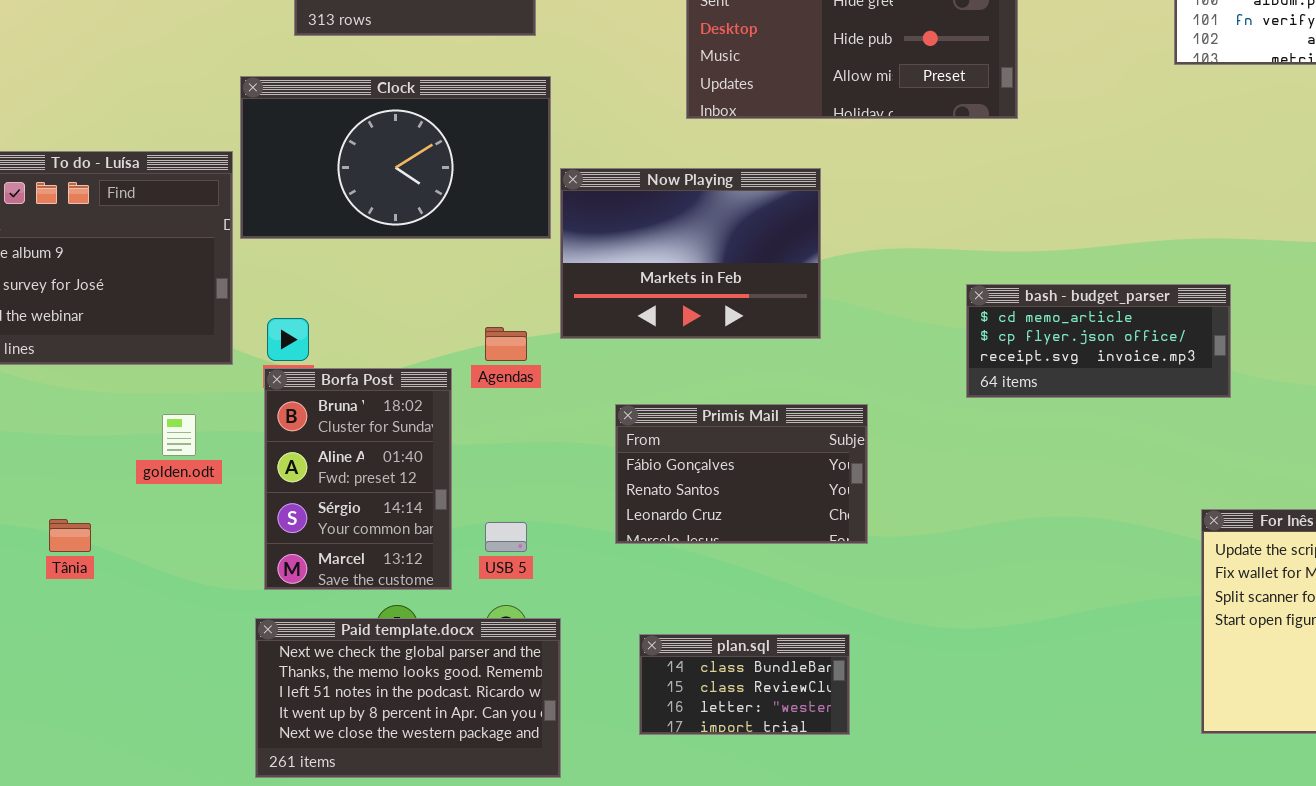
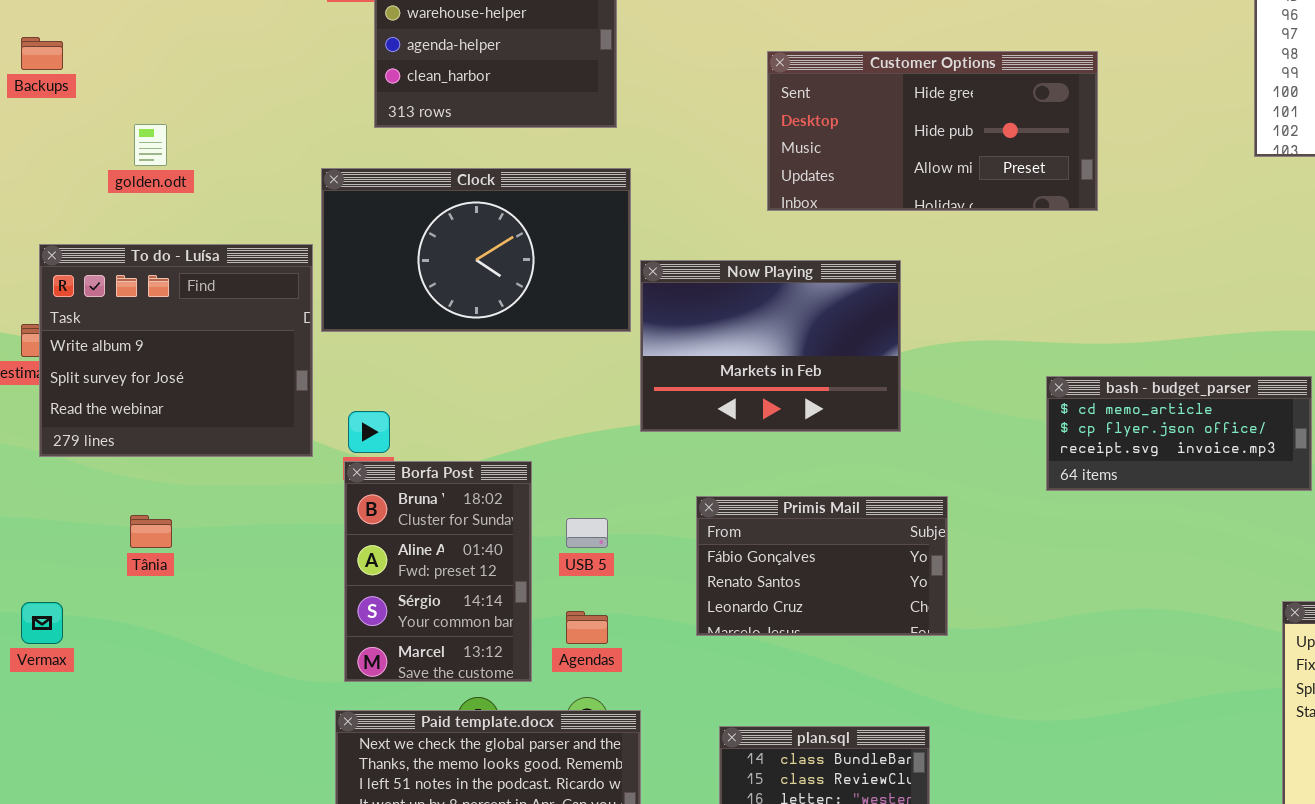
Agendas: [485,327,527,361] -> [566,611,608,644], moved
golden.odt: [162,414,196,456] -> [134,124,167,166], moved
Tânia: [49,519,91,552] -> [130,515,172,548], moved
USB 5: [485,522,527,552] -> [566,518,608,548], moved

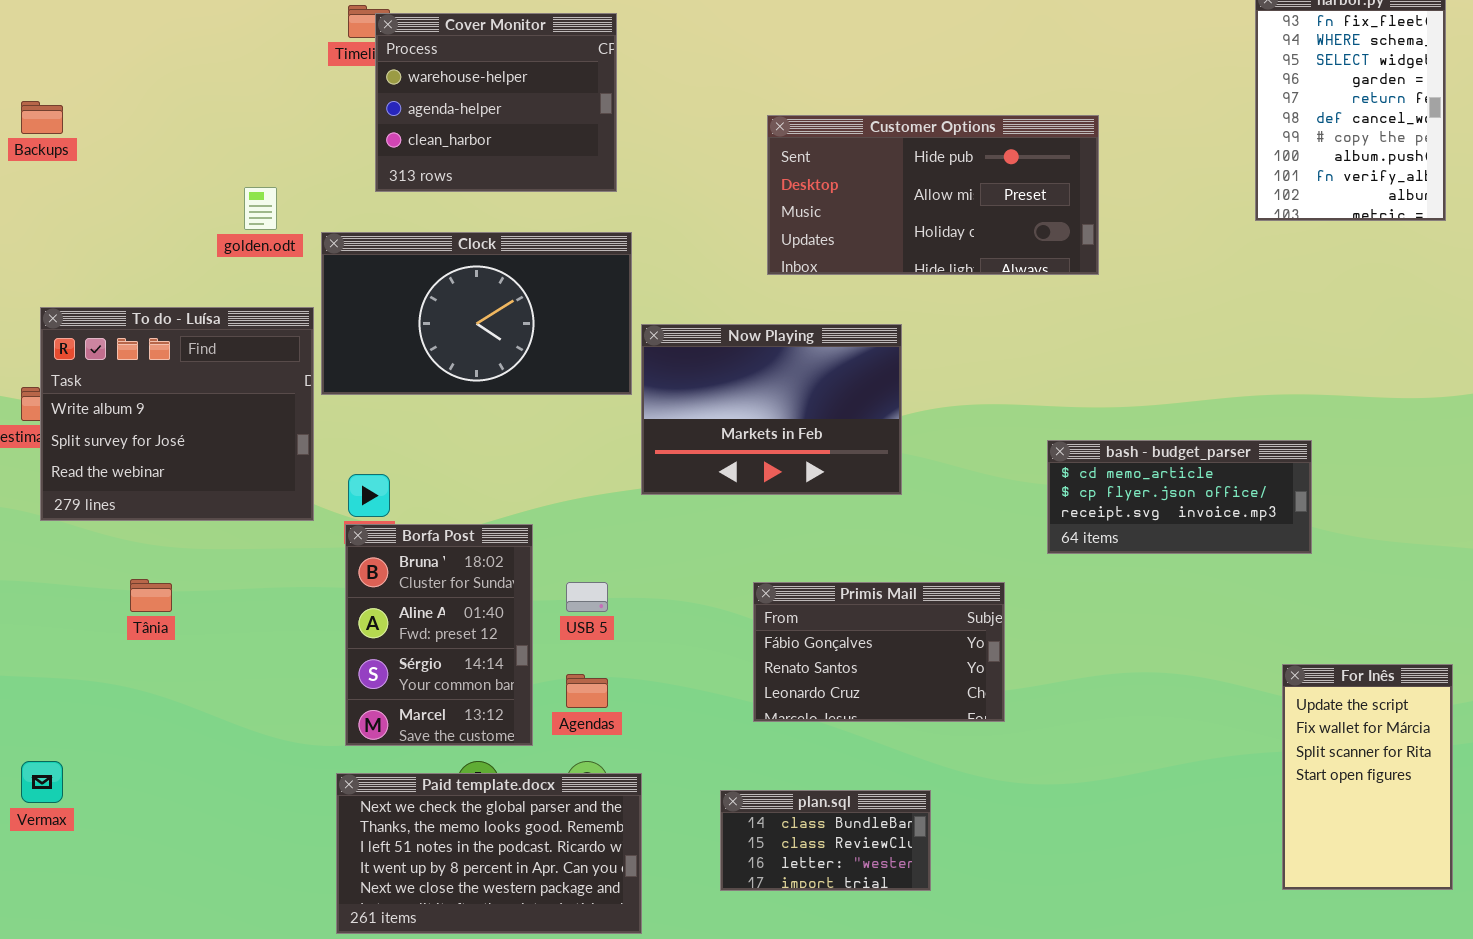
Customer Options: [767,51,1098,211] -> [767,115,1099,275], scrolled down 1 row
golden.odt: [134,124,167,166] -> [244,187,277,230], moved
Primis Mail: [696,496,948,636] -> [753,582,1005,722], moved
Vermax: [21,602,63,644] -> [21,761,63,803], moved

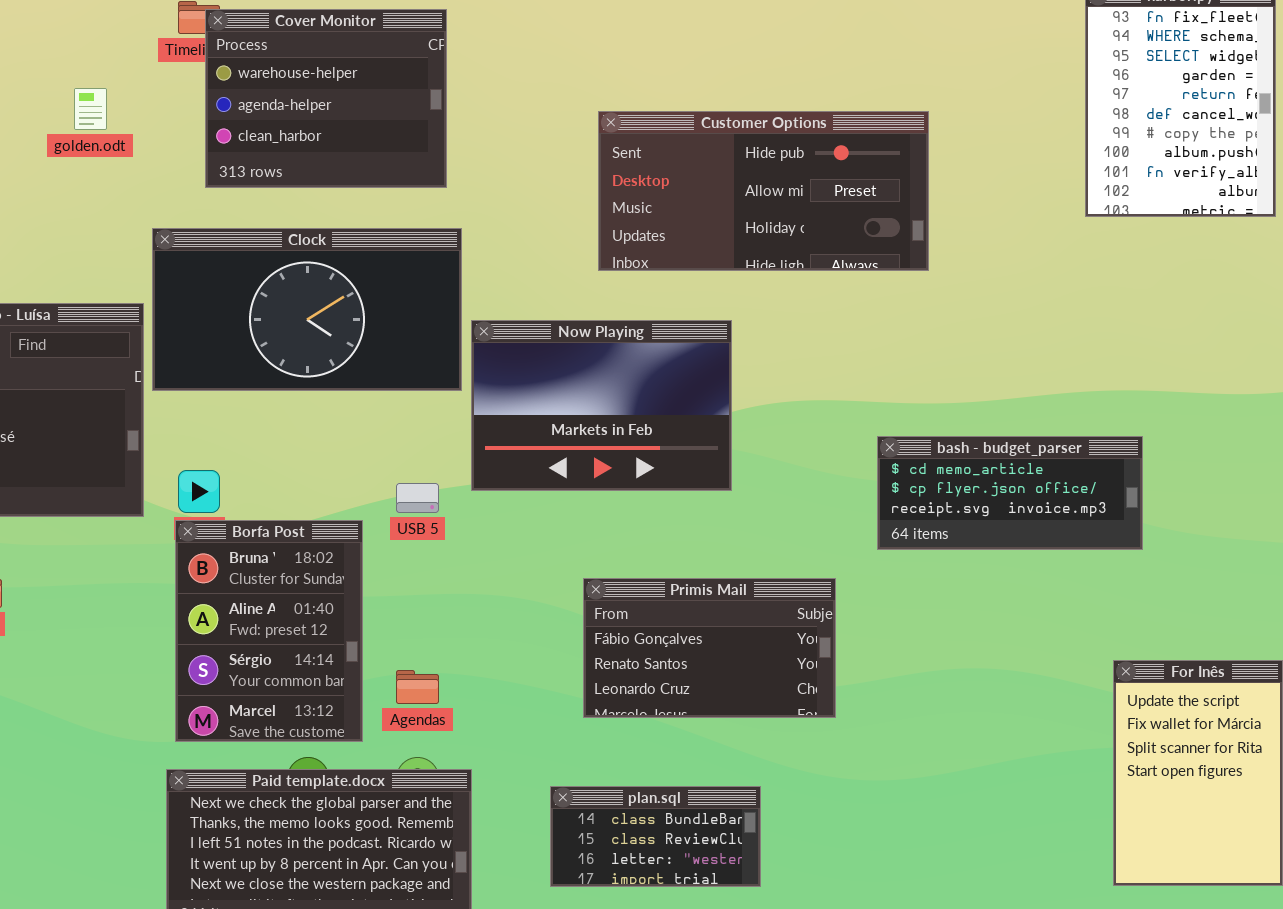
golden.odt: [244,187,277,230] -> [74,88,107,130], moved
USB 5: [566,582,608,612] -> [396,483,439,513], moved

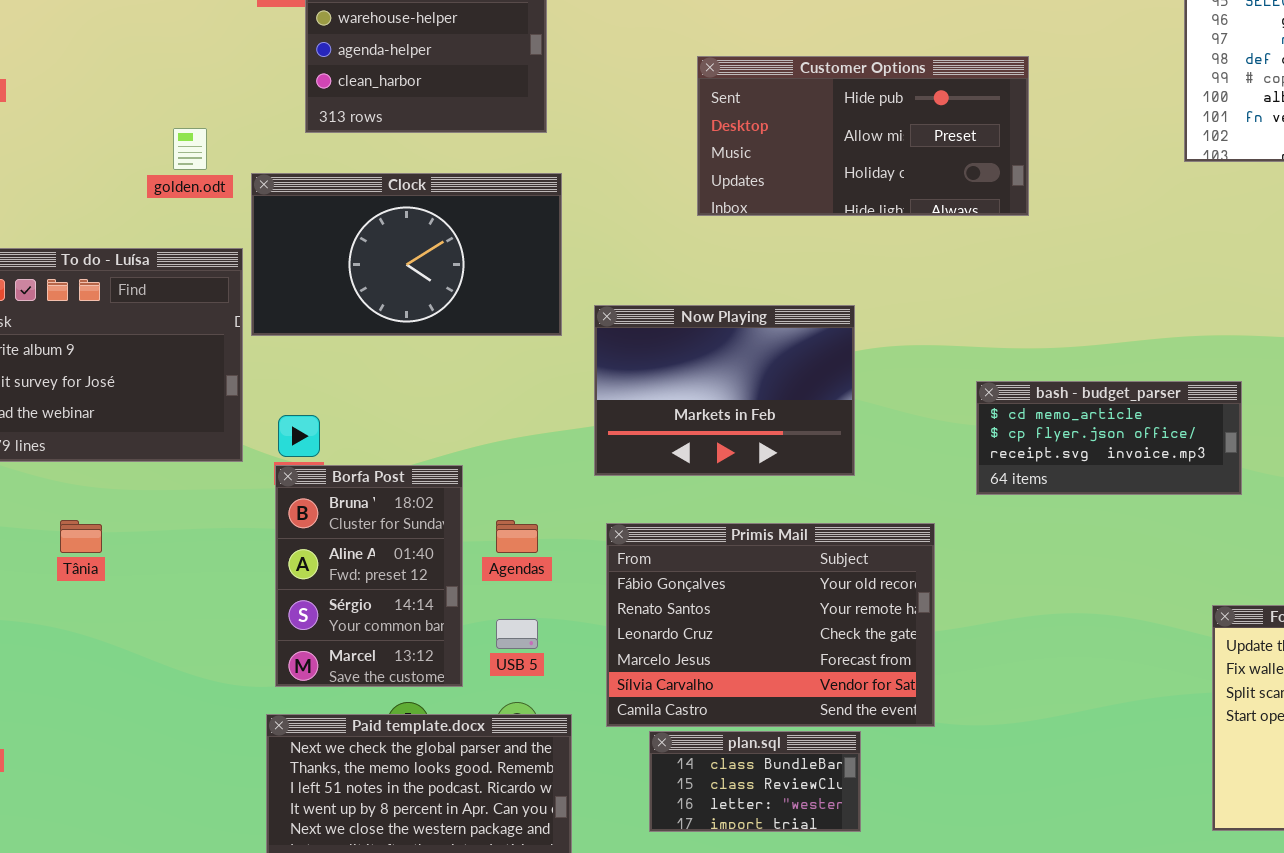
golden.odt: [74,88,107,130] -> [173,128,207,170], moved
Now Playing: [471,320,732,491] -> [594,305,855,476], moved
USB 5: [396,483,439,513] -> [496,619,538,649], moved
Primis Mail: [583,578,836,718] -> [606,523,935,727], resized
Agendas: [396,670,439,704] -> [496,520,538,553], moved

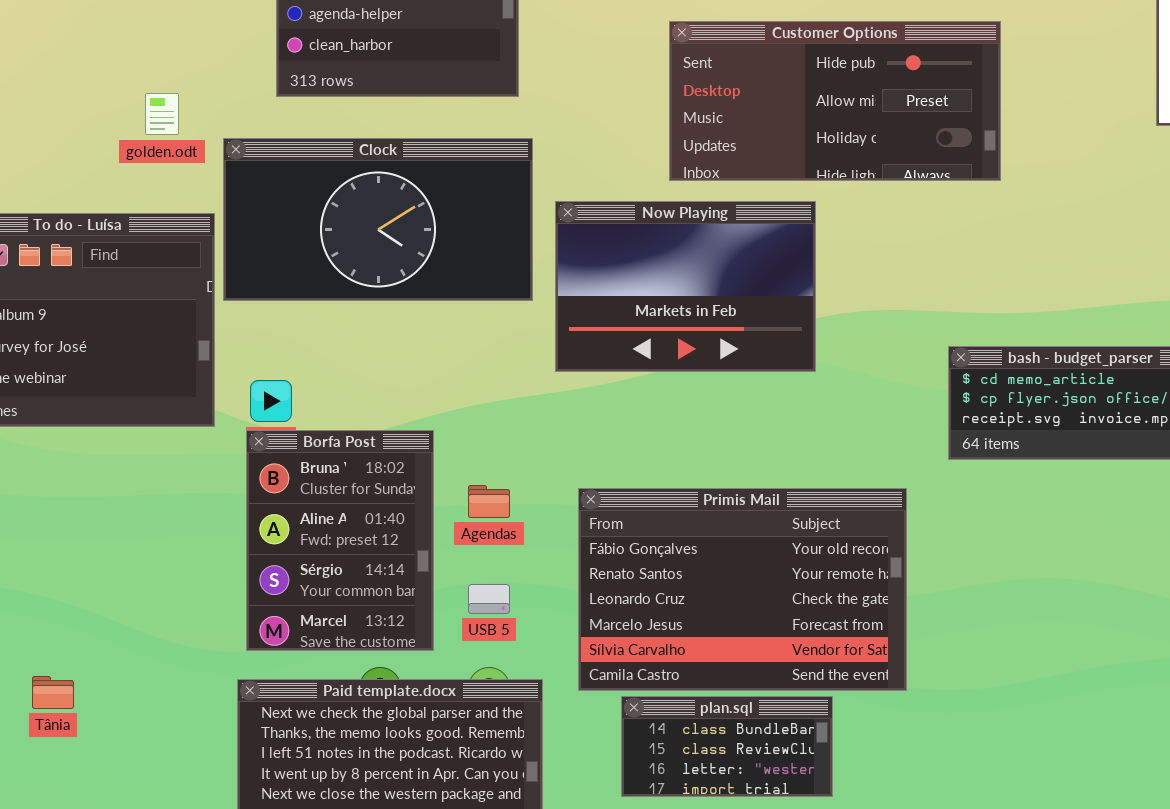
Now Playing: [594,305,855,476] -> [555,201,816,372], moved
Tânia: [60,520,102,553] -> [32,676,74,709], moved

